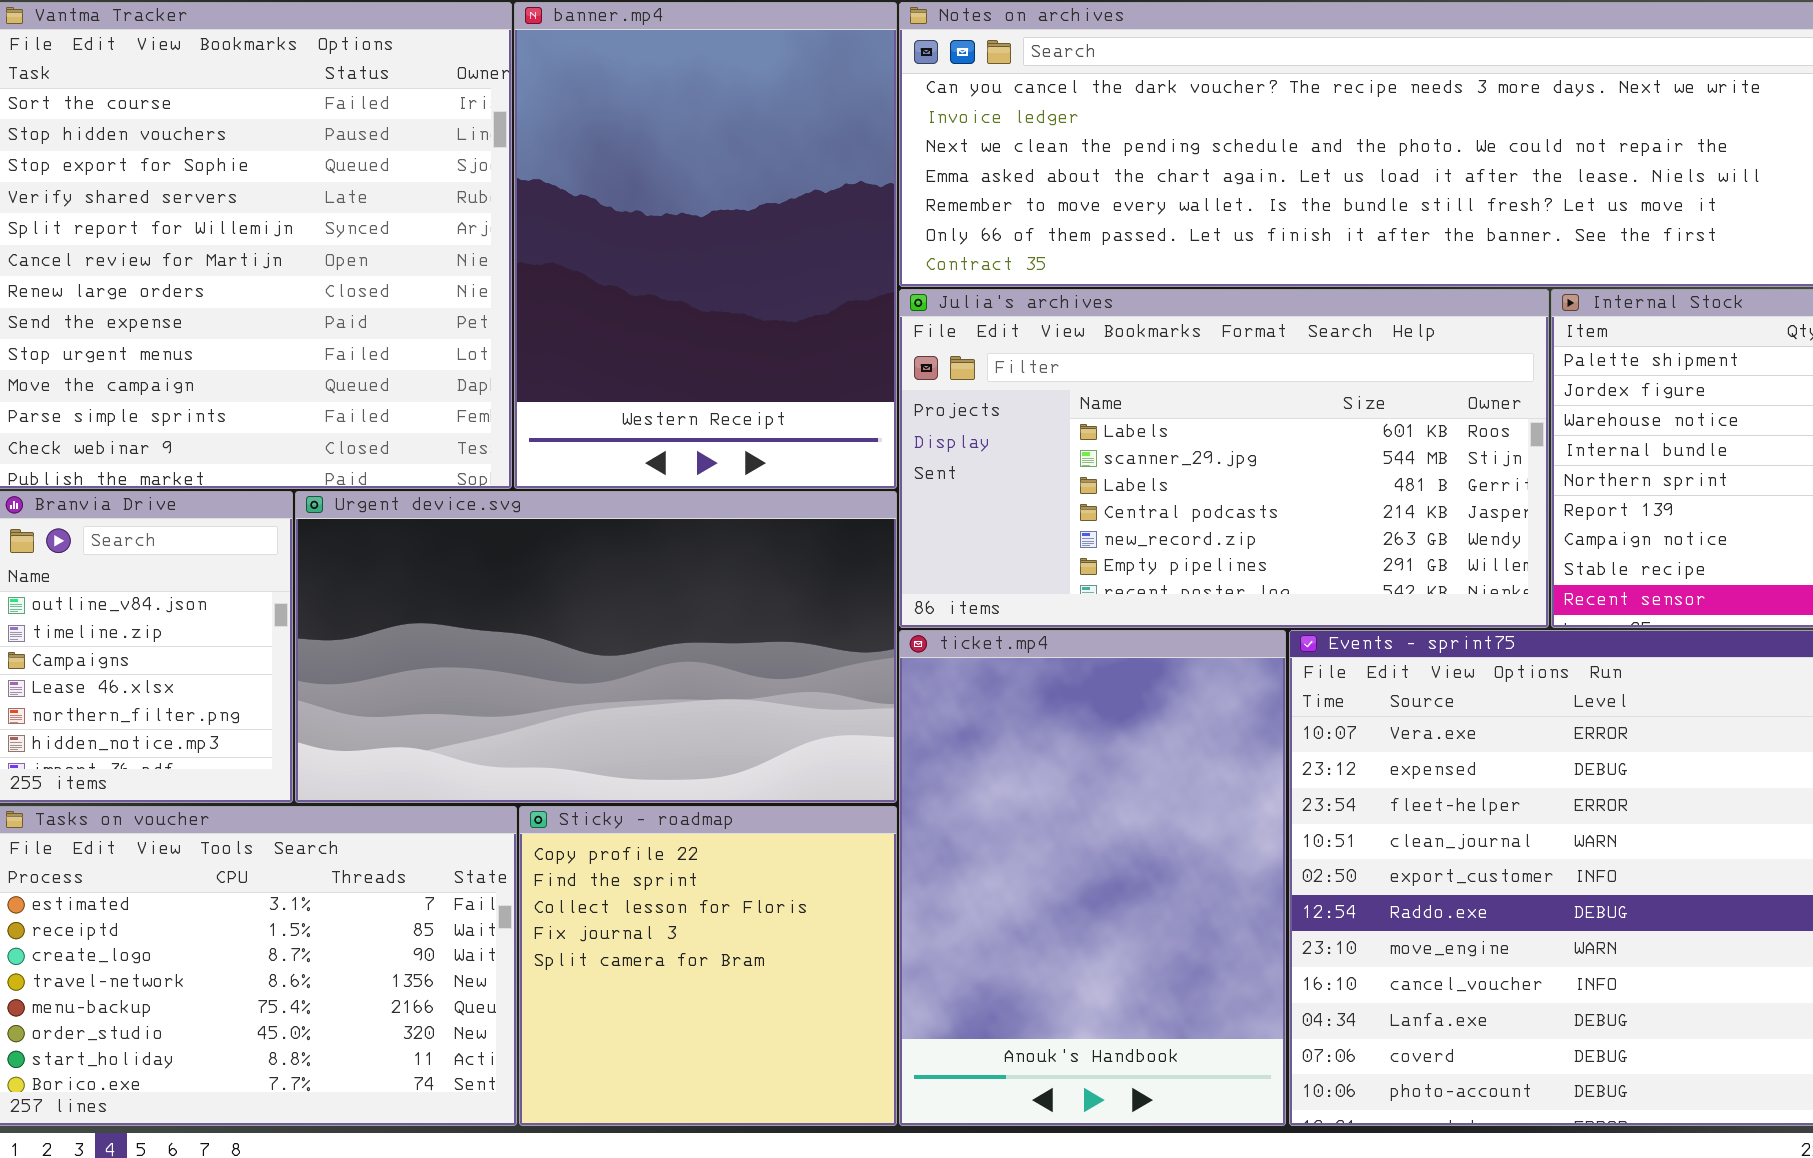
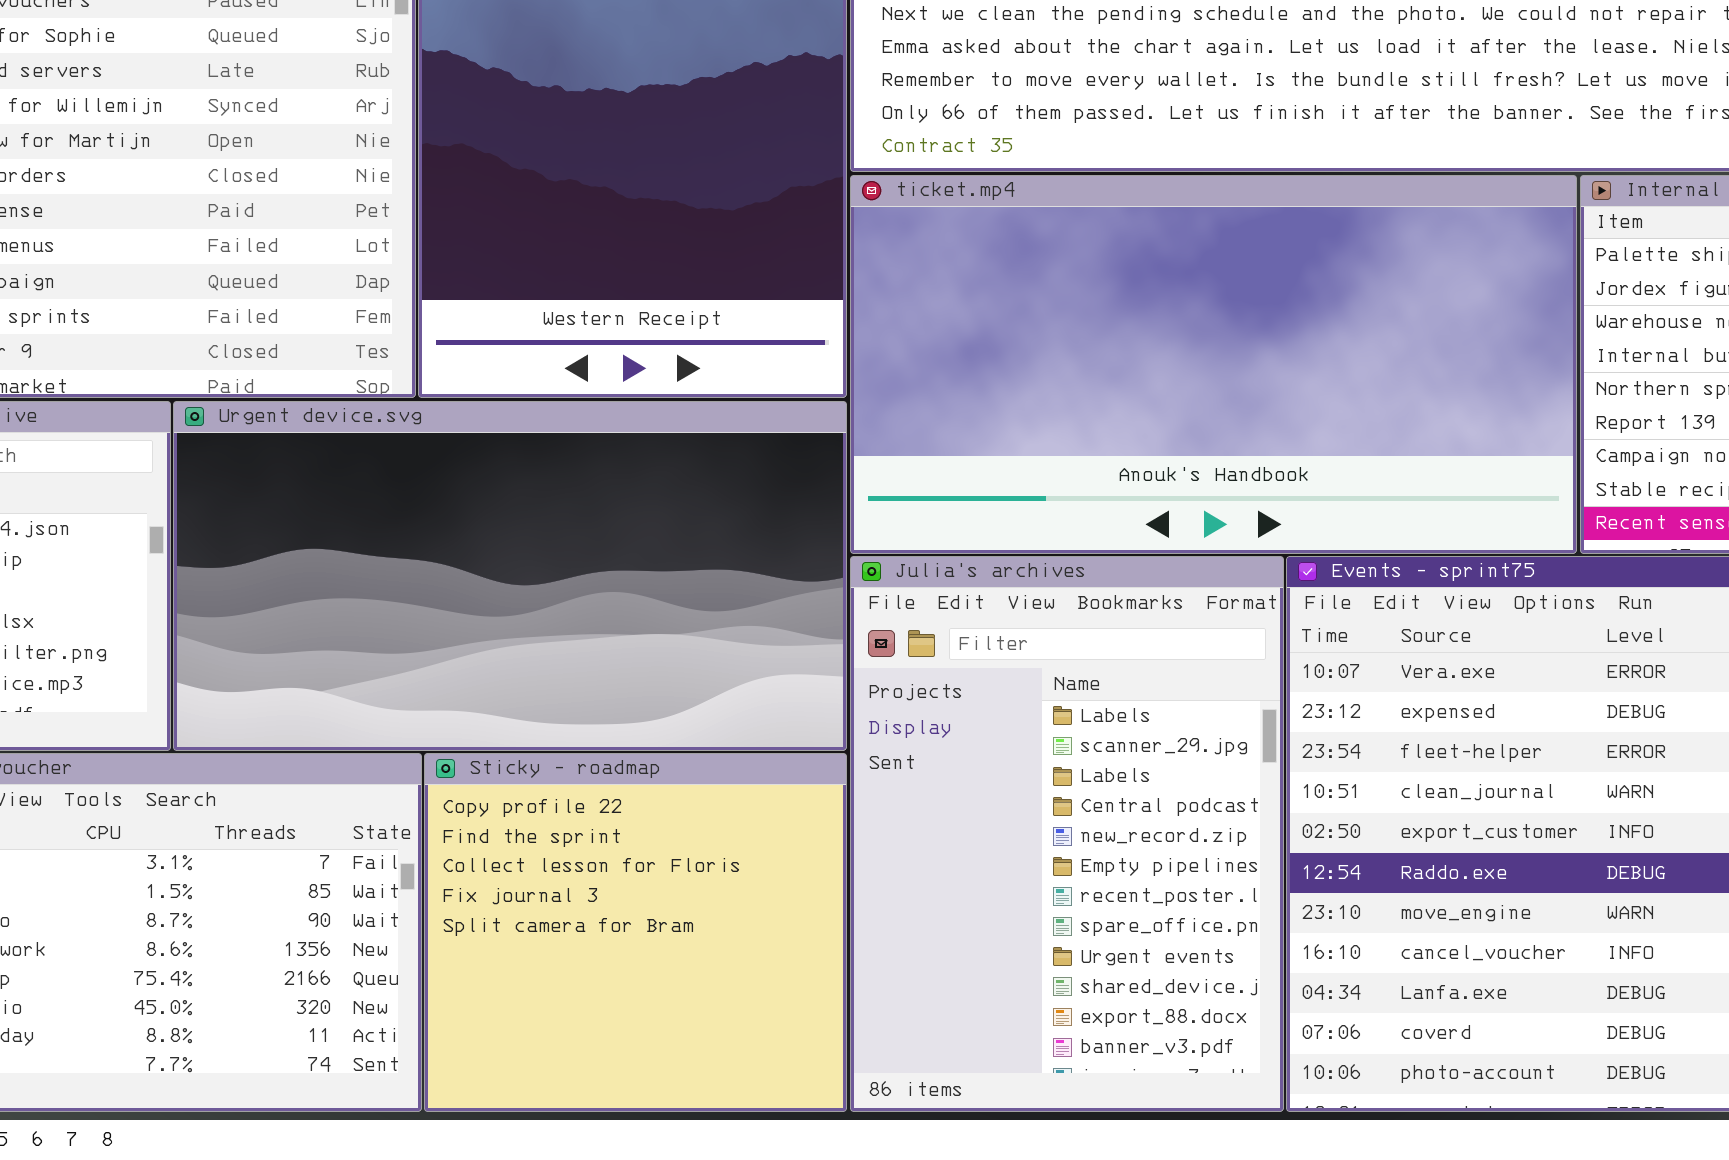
Julia's archives: [899,289,1549,628] -> [850,556,1284,1112], moved, resized
ticket.mp4: [899,630,1286,1126] -> [850,175,1577,554], moved, resized

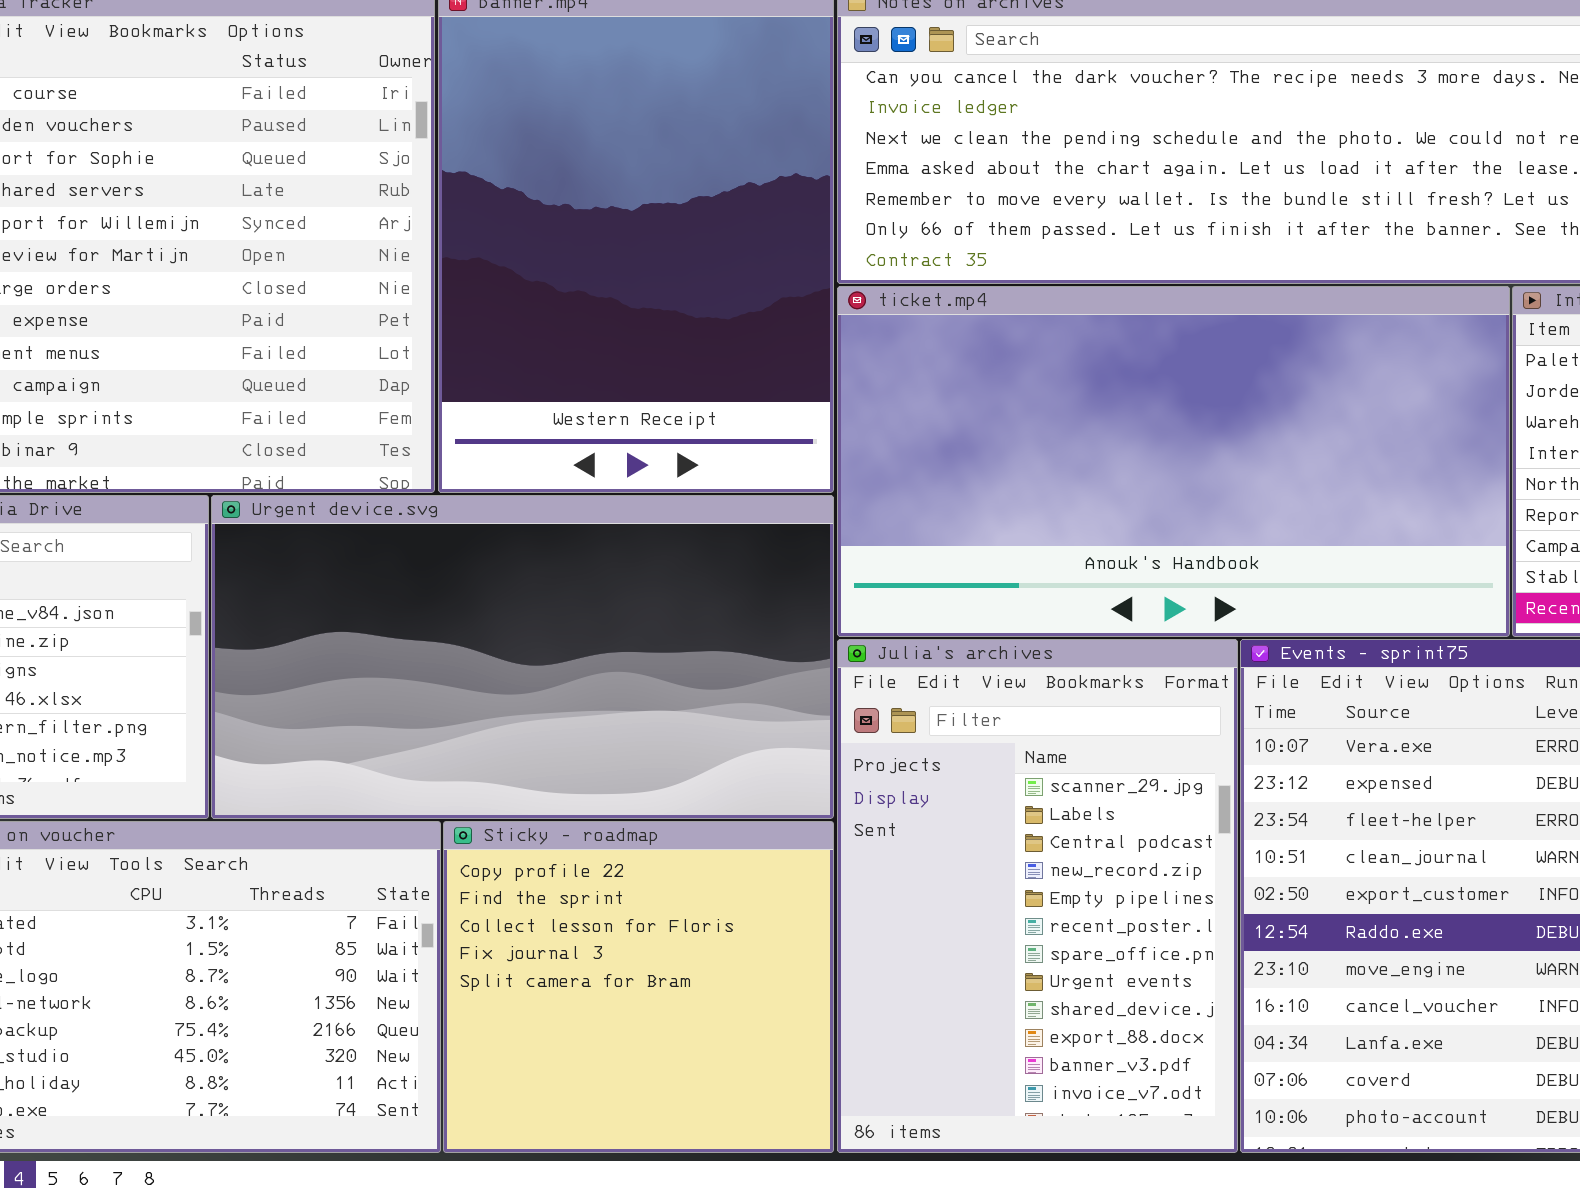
Julia's archives: [850,556,1284,1112] -> [837,639,1238,1153], scrolled down 1 row

